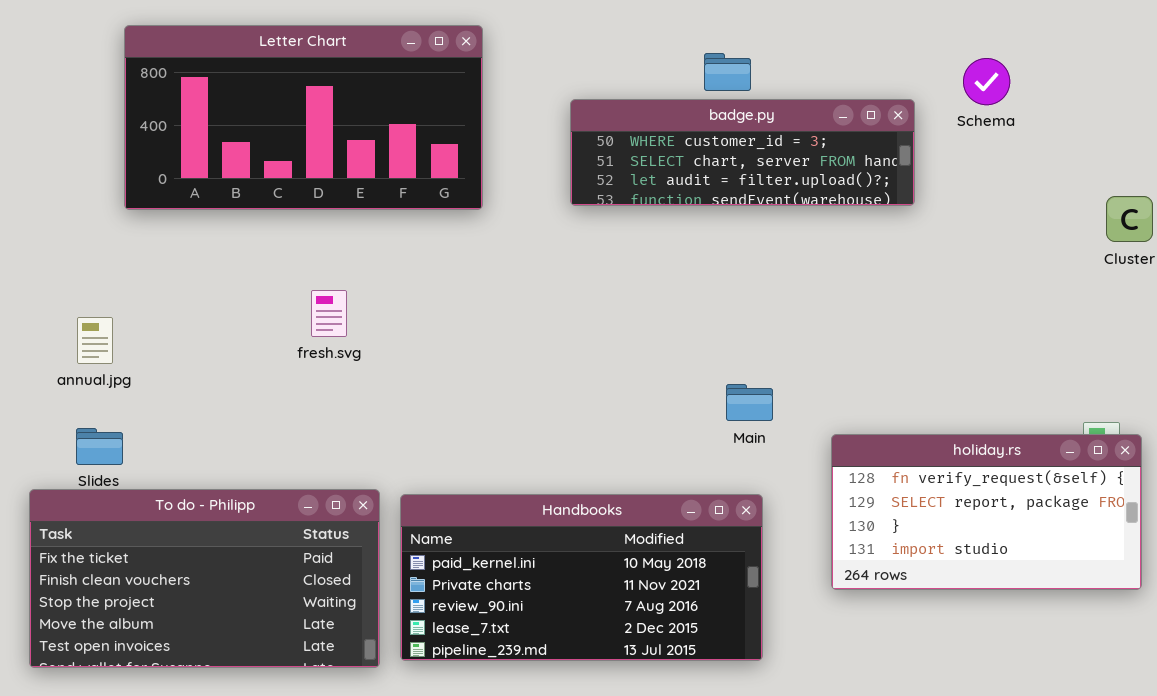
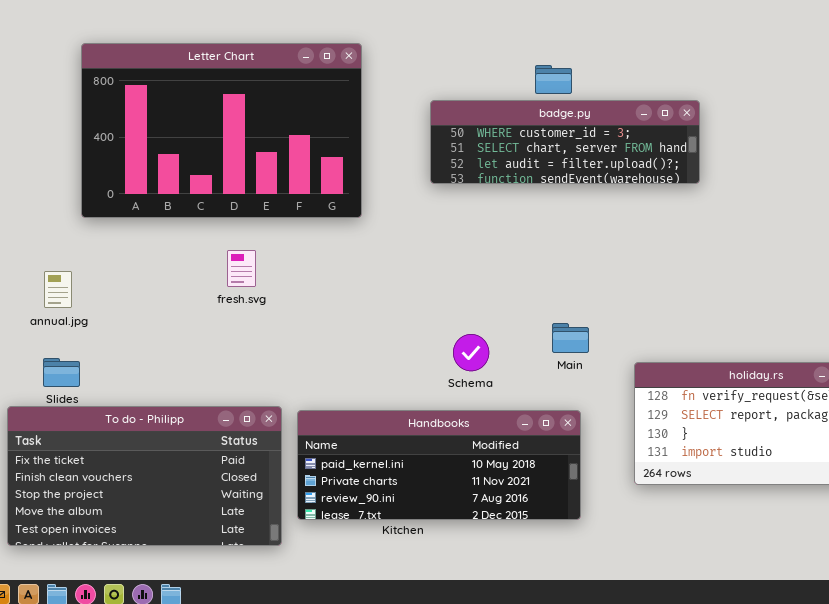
Letter Chart: [124,25,483,210] -> [81,43,362,218], resized
Schema: [963,58,1010,105] -> [453,334,489,371], moved
Handbooks: [400,494,763,661] -> [297,410,581,520], resized

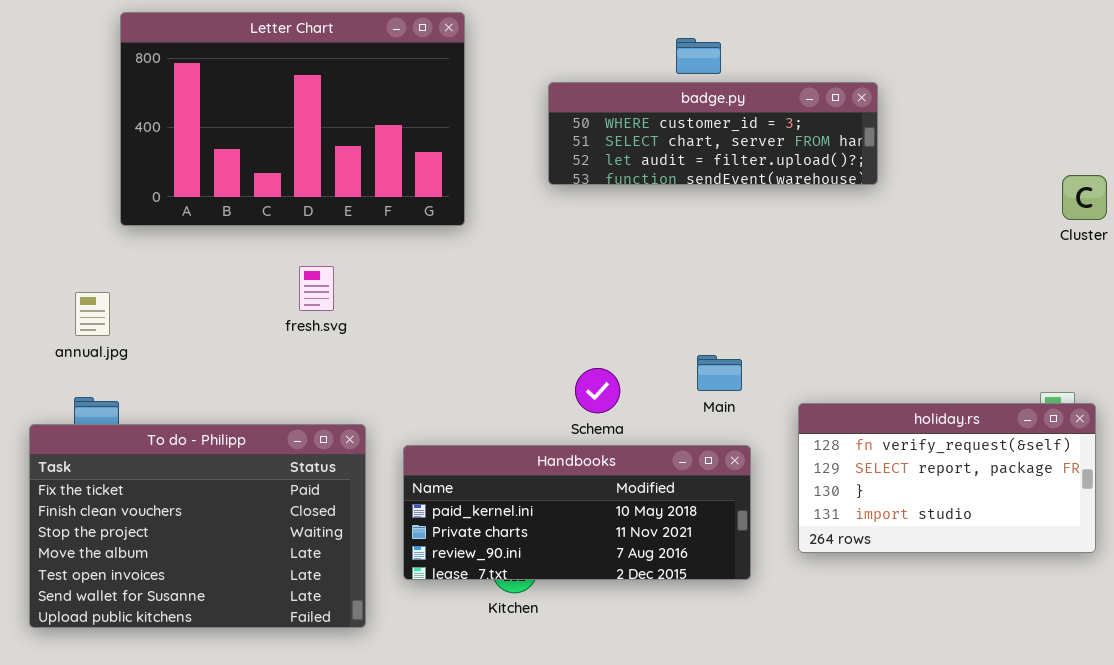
To do - Philipp: [7,406,282,546] -> [29,424,366,628], resized
Handbooks: [297,410,581,520] -> [403,445,751,580], moved

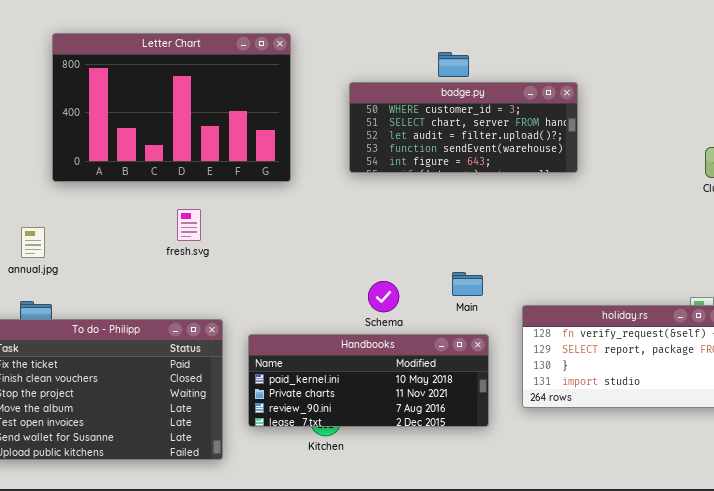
badge.py: [548,82,878,185] -> [349,82,578,173], resized

